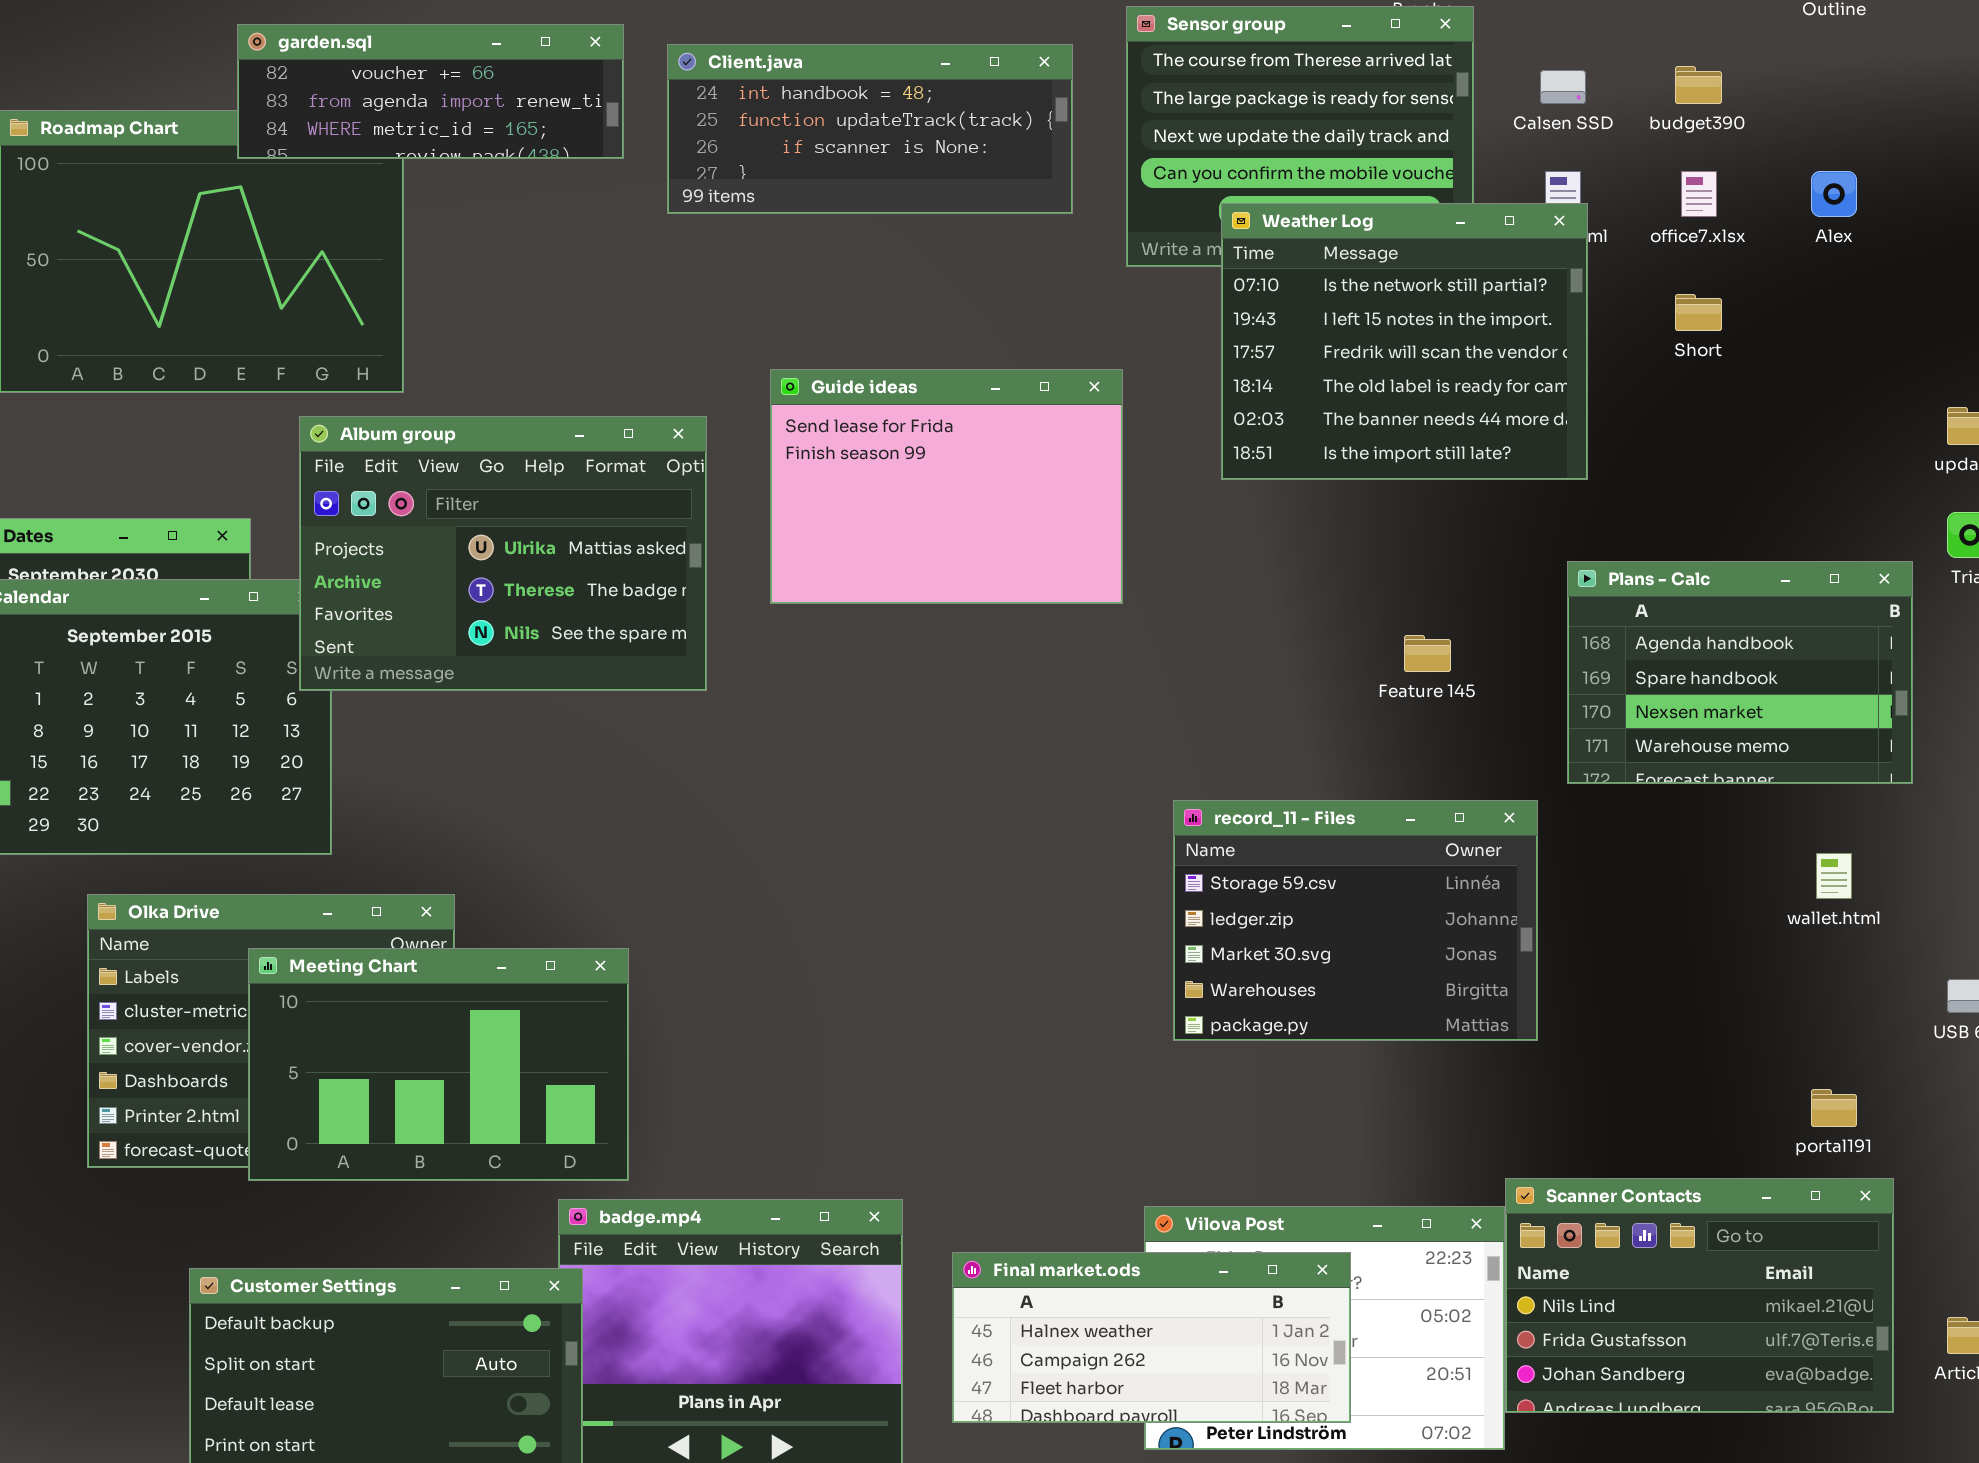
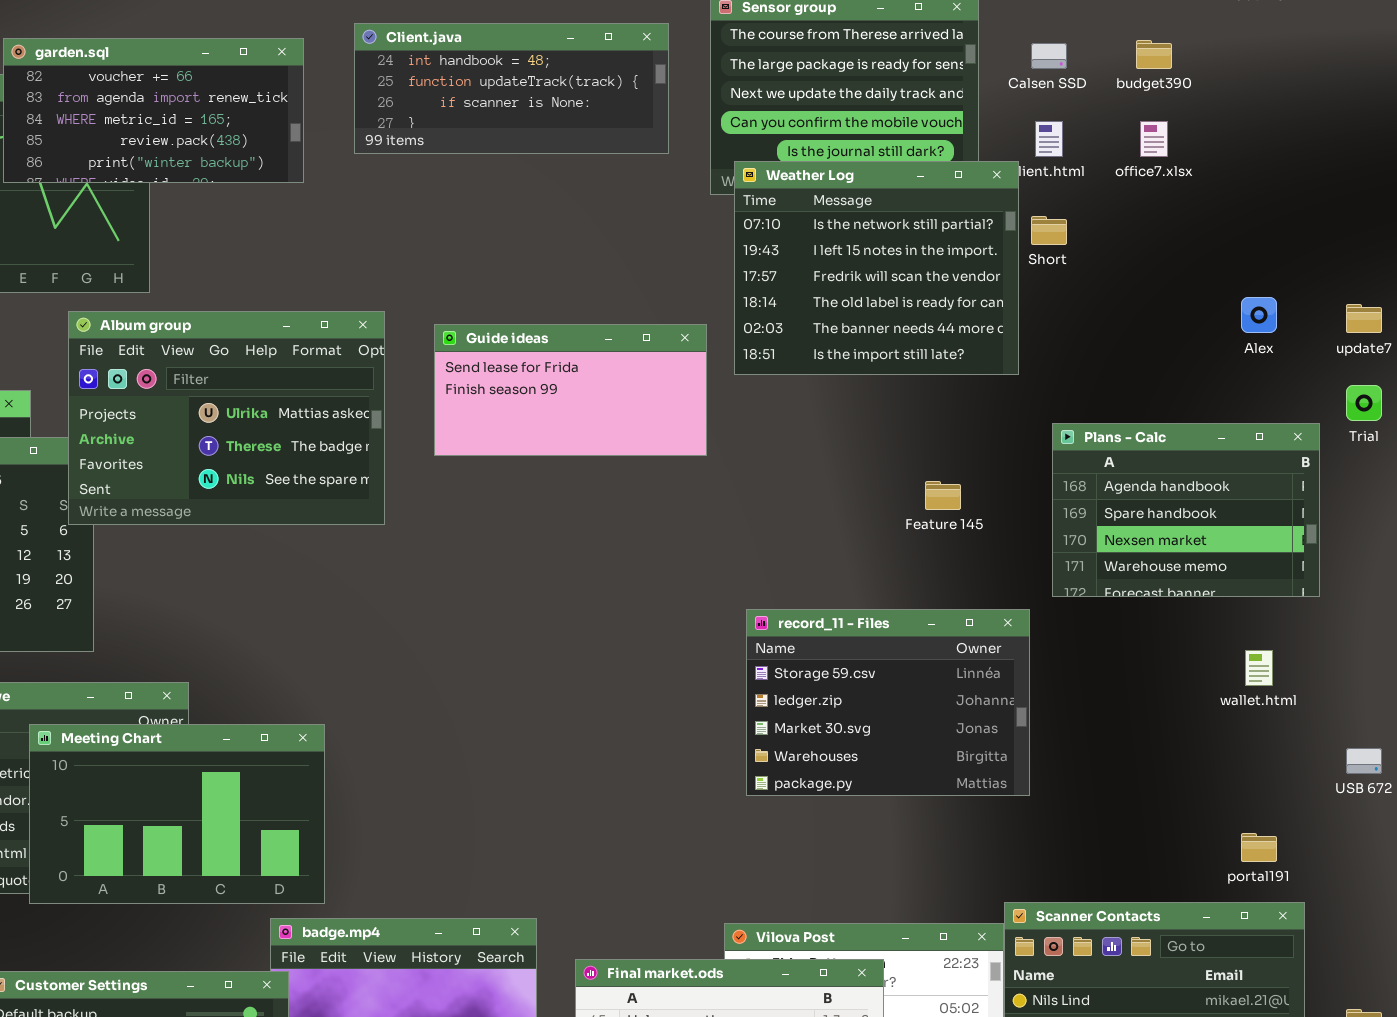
garden.sql: [237,24,624,159] -> [3,38,304,183], moved, resized
Alex: [1811,171,1857,217] -> [1241,297,1277,333], moved
Weather Log: [1221,203,1588,480] -> [734,161,1019,375], moved
Short: [1675,294,1722,331] -> [1031,216,1067,245], moved
Guide ideas: [770,369,1123,604] -> [434,324,707,456], resized

